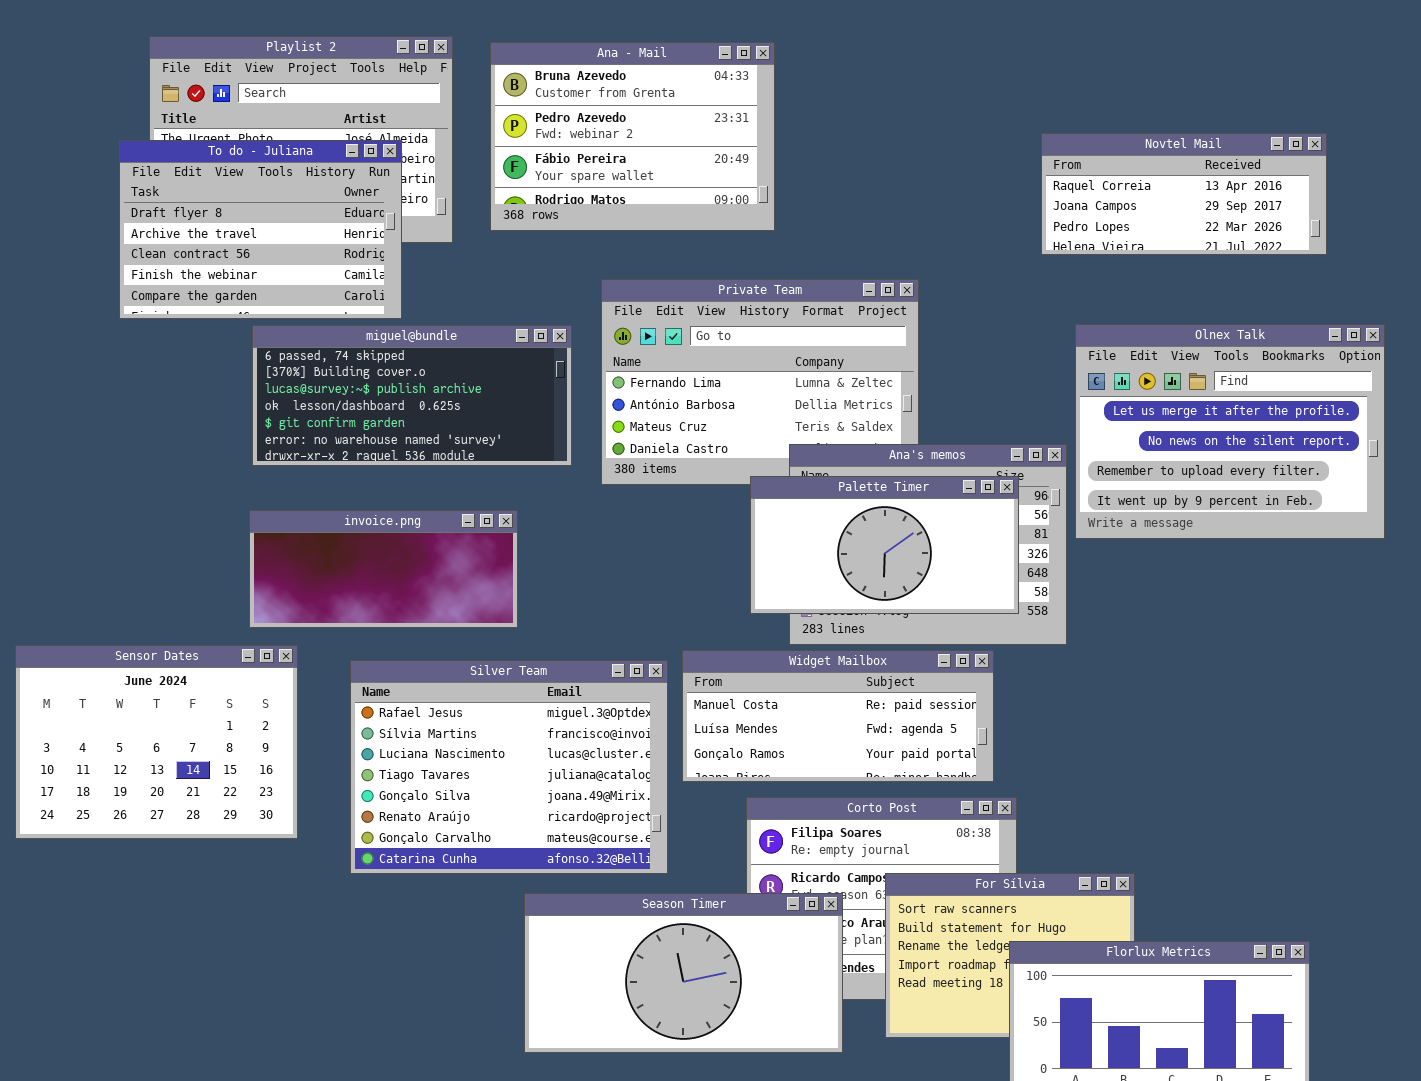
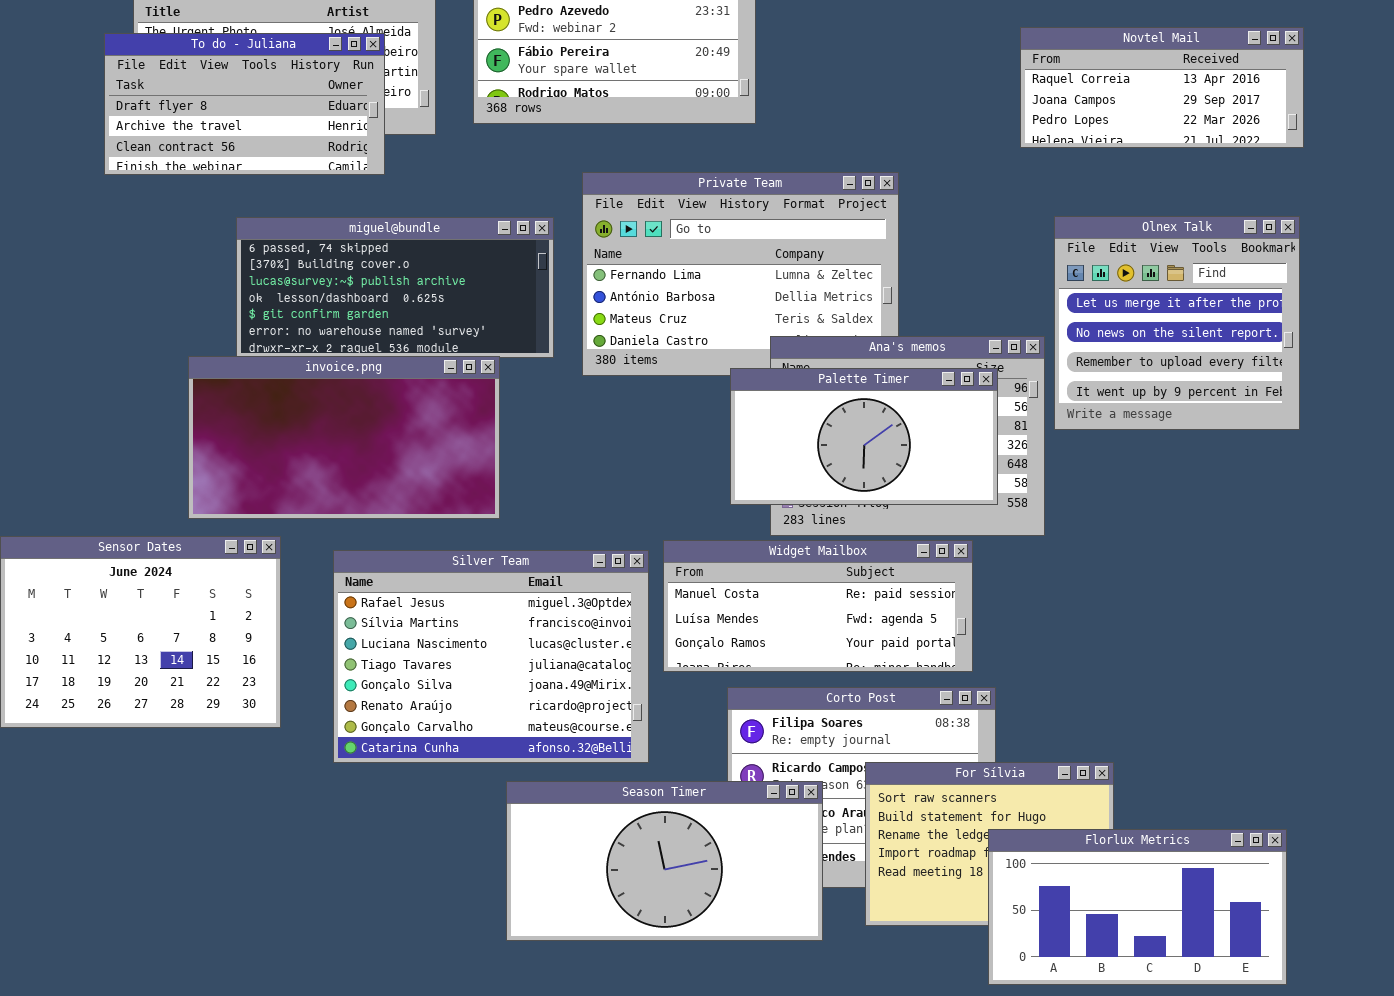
To do - Juliana: [119,140,402,319] -> [104,33,385,175], resized
Olnex Talk: [1075,324,1385,539] -> [1054,216,1300,430], resized
invoice.png: [249,510,518,628] -> [188,356,500,519], resized

